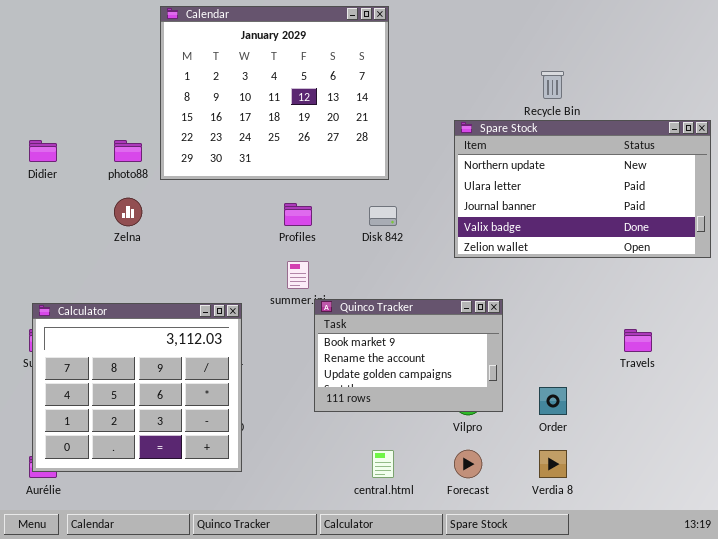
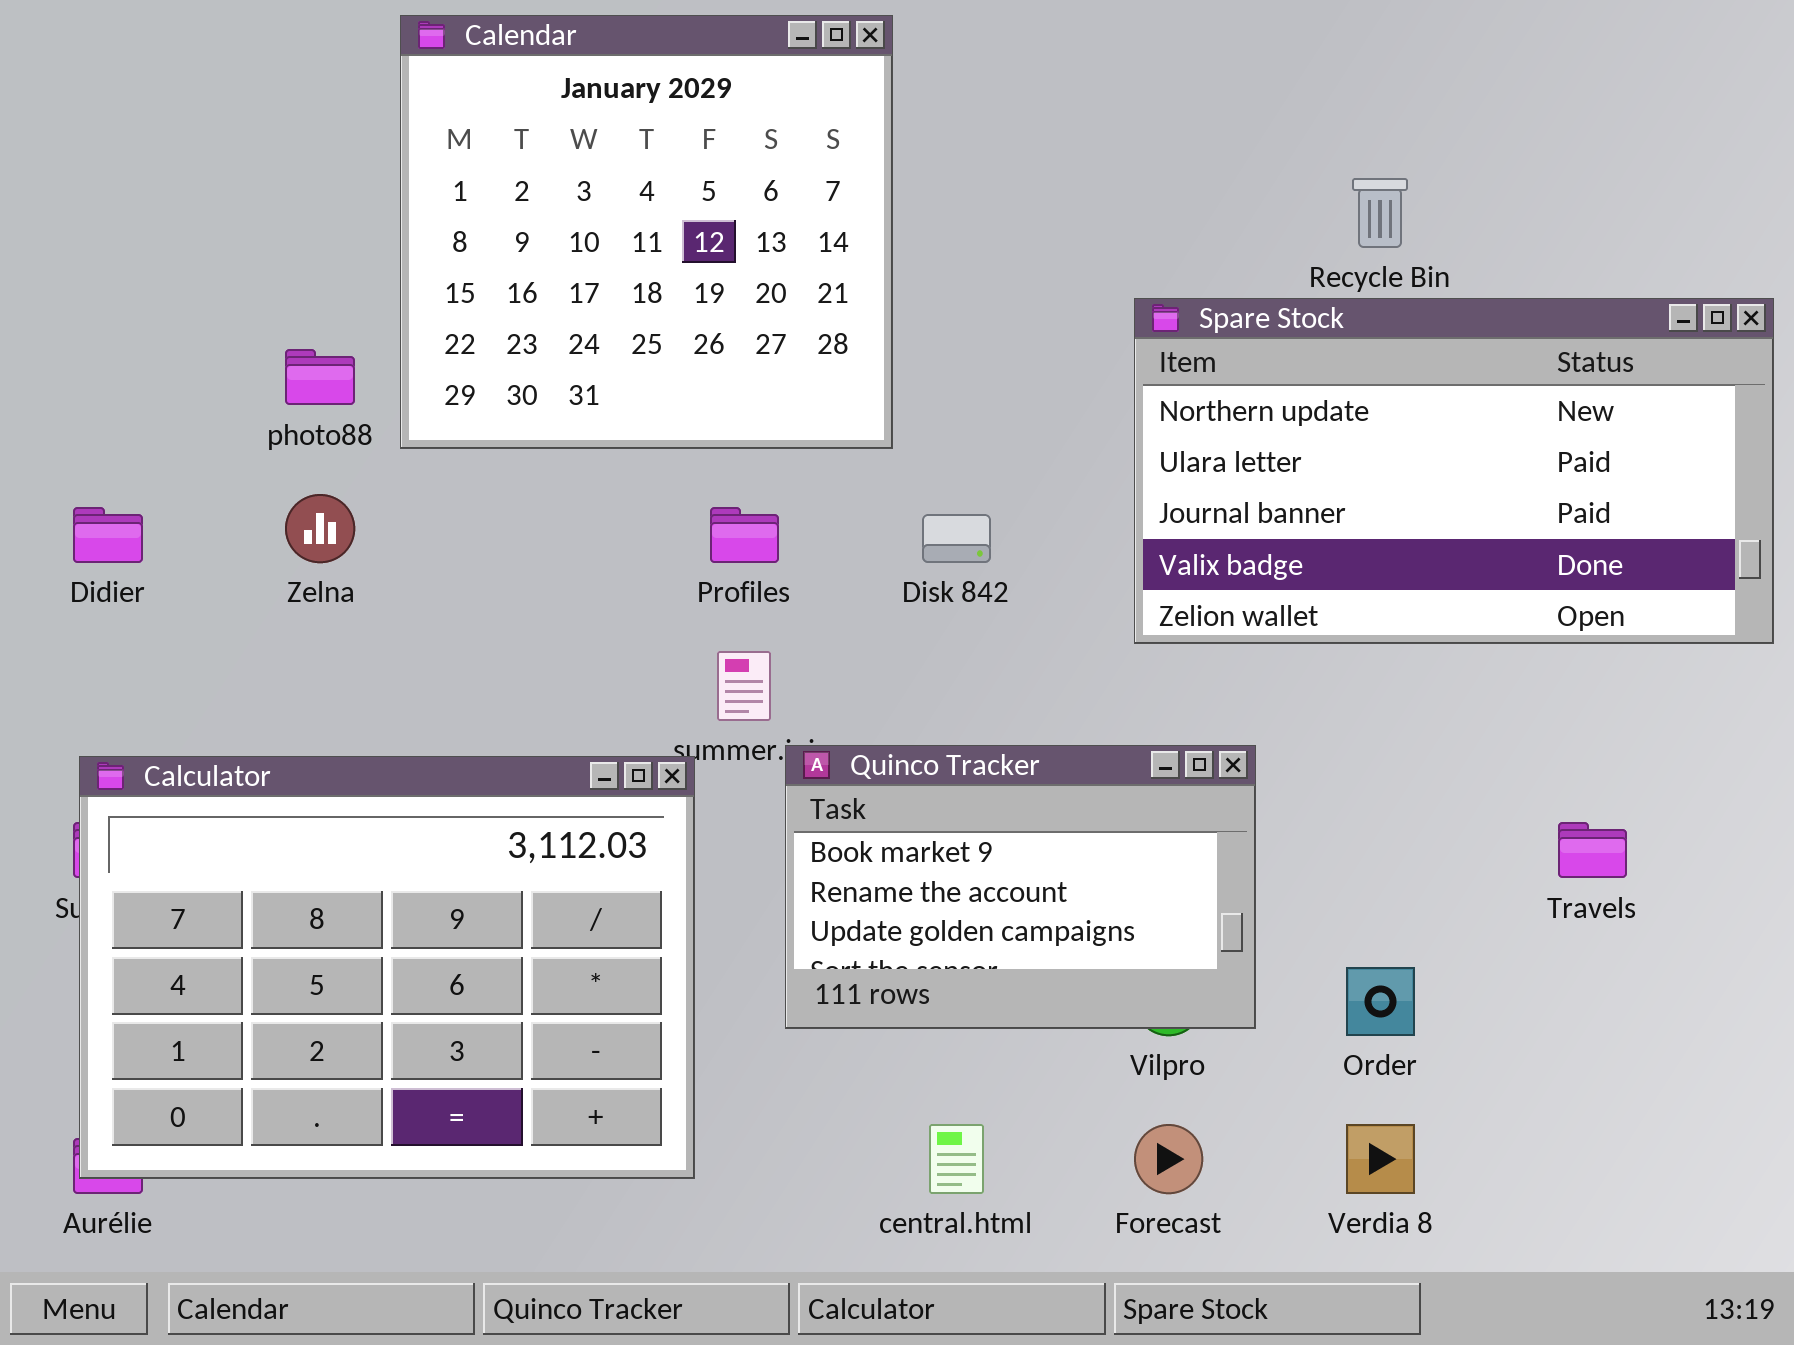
Calendar: [160,6,389,180] -> [400,15,893,449], resized
Didier: [29,140,57,162] -> [73,507,143,563], moved
Calculator: [32,303,242,472] -> [79,756,695,1179], resized

